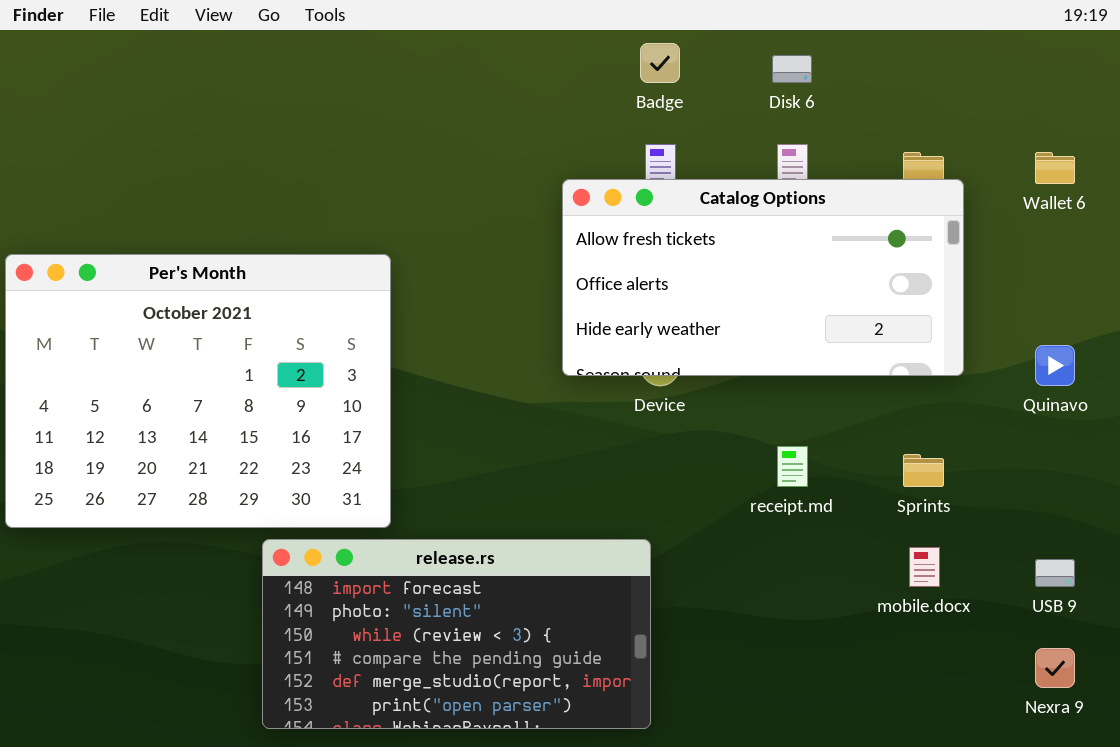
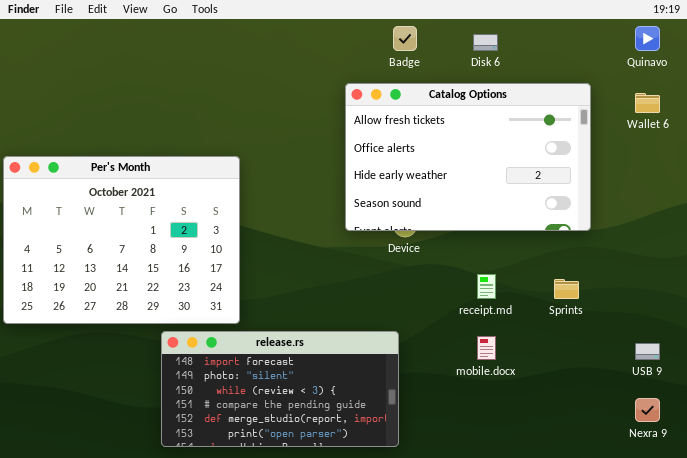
Catalog Options: [562,179,964,376] -> [345,83,591,231], resized
Quinavo: [1035,345,1075,386] -> [635,26,660,51], moved
mobile.docx: [909,547,940,587] -> [477,336,496,360], moved

